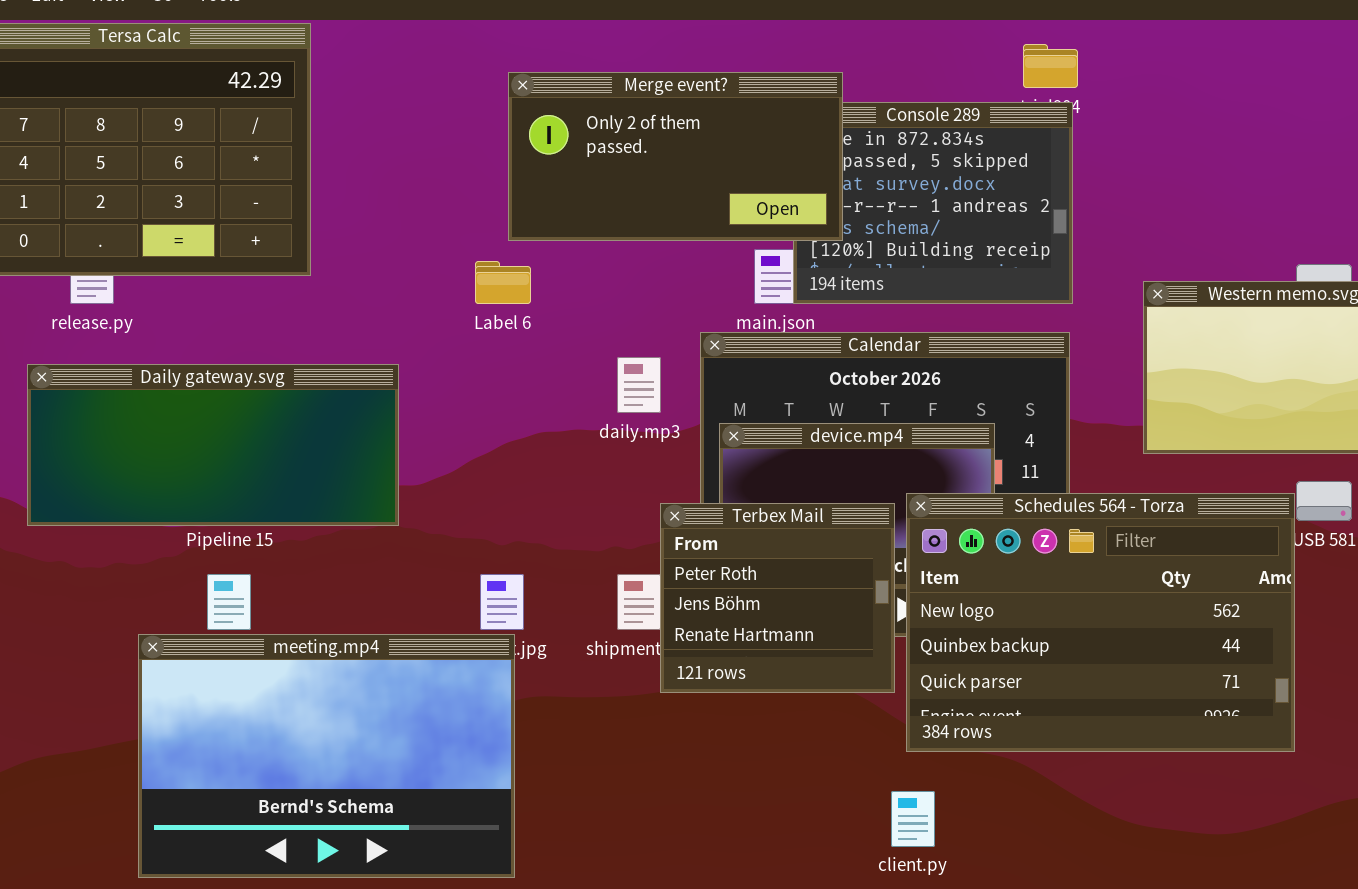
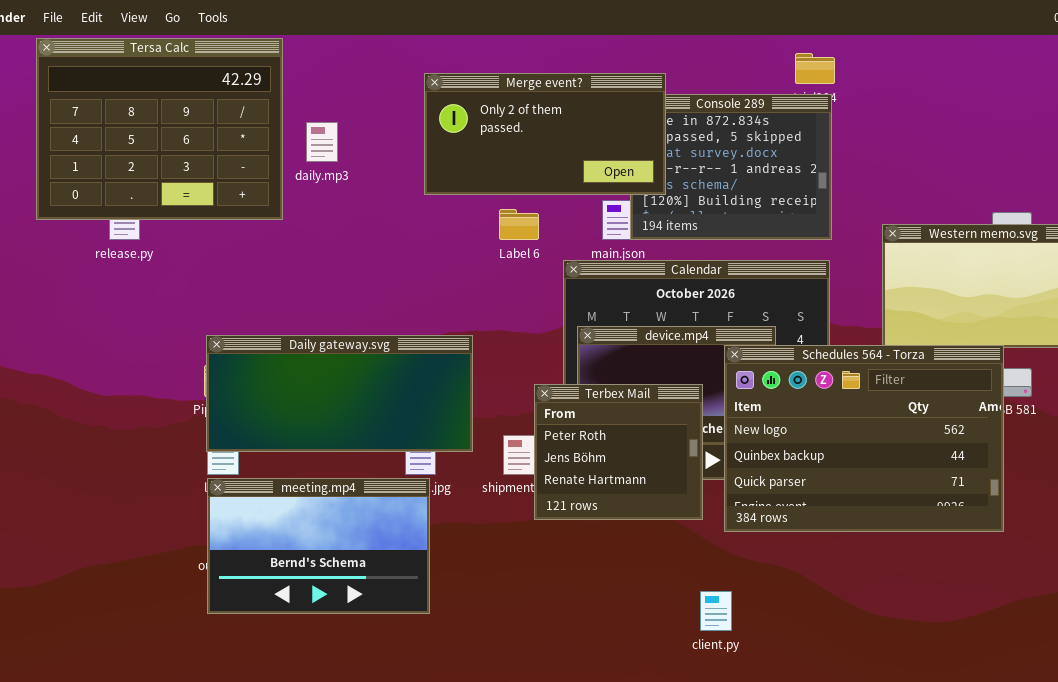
Label 6: [475,261,531,304] -> [499,209,539,240], moved
daily.mp3: [617,357,661,413] -> [306,122,338,162], moved
Daily gateway.svg: [27,364,399,526] -> [206,335,473,452], moved
Schedules 564 - Torza: [906,493,1295,752] -> [724,345,1004,532], moved
meeting.mp4: [138,634,515,878] -> [207,478,430,614], resized

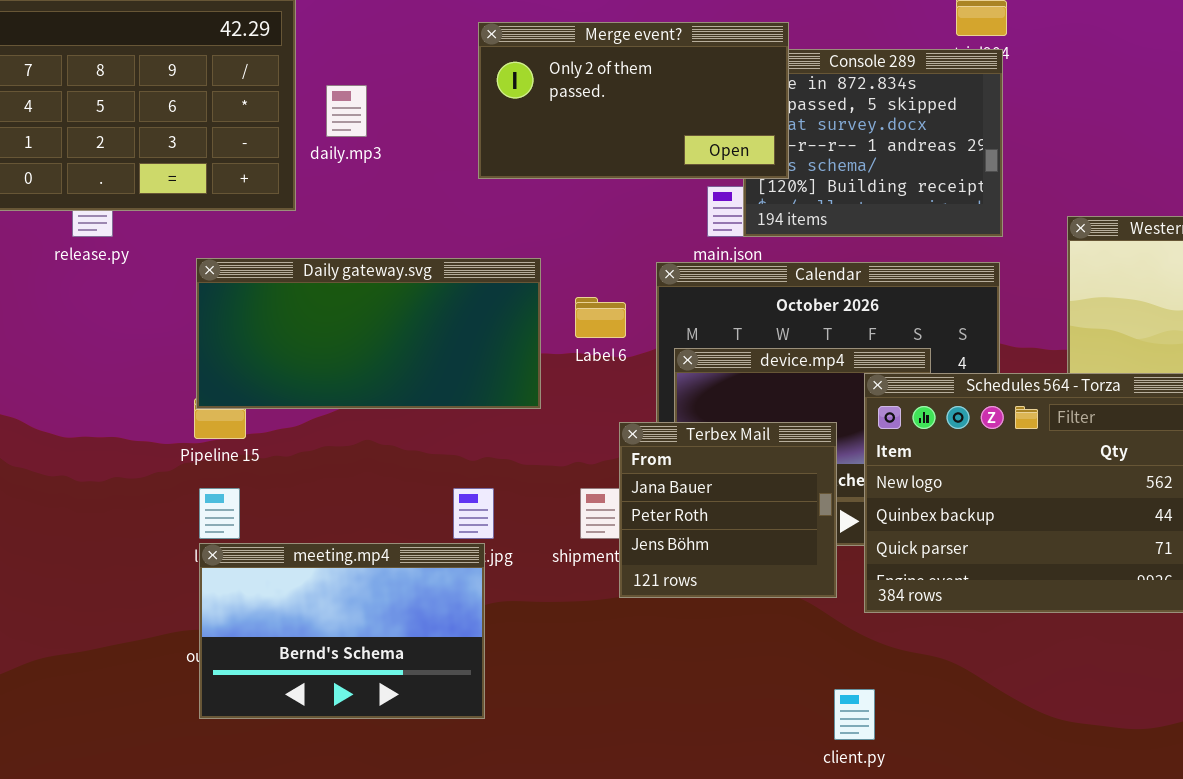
Label 6: [499,209,539,240] -> [575,297,626,338], moved
Daily gateway.svg: [206,335,473,452] -> [196,258,541,409], moved
Terbex Mail: [534,384,703,520] -> [619,422,837,598], scrolled up 1 row

